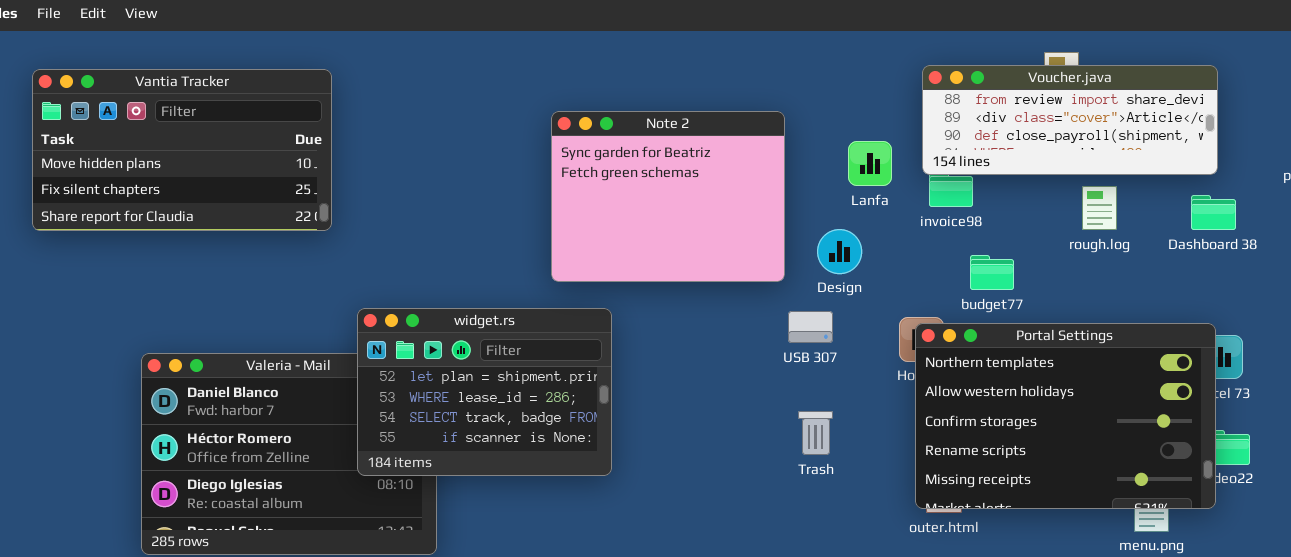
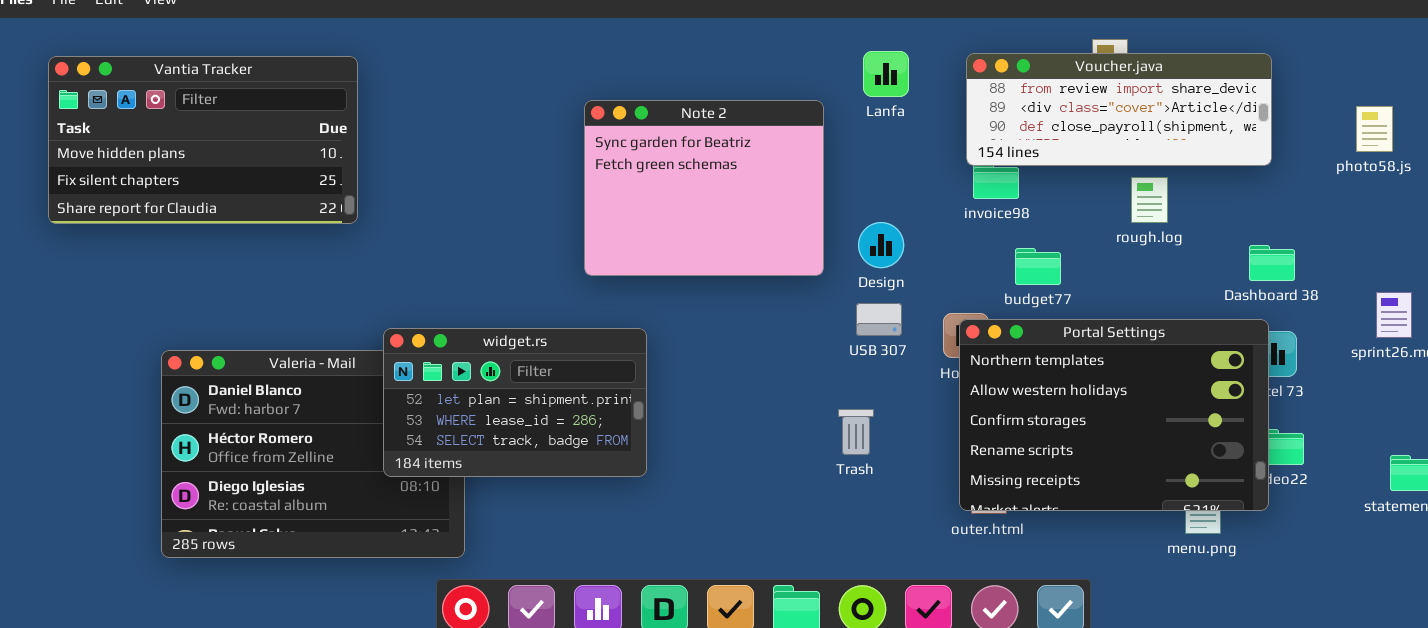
Lanfa: [848,141,892,186] -> [863,51,909,97], moved
Dashboard 38: [1191,195,1236,230] -> [1249,245,1295,281], moved
widget.rs: [357,308,612,476] -> [383,328,647,477], resized
USB 307: [788,311,833,343] -> [856,303,902,336], moved

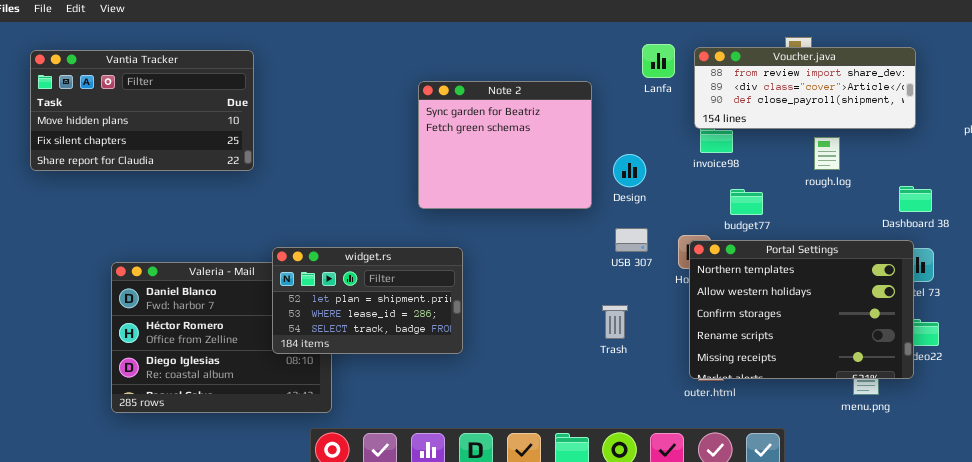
Lanfa: [863,51,909,97] -> [642,44,675,78], moved
Design: [858,222,904,268] -> [613,154,646,187], moved

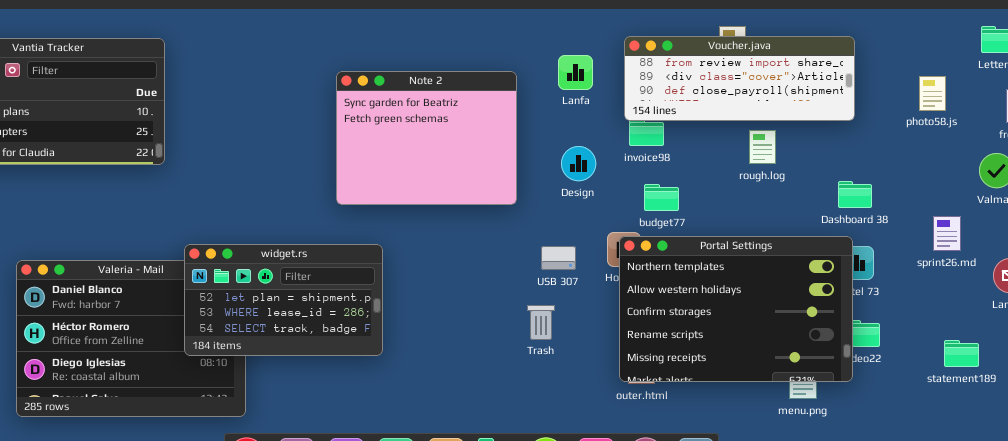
Lanfa: [642,44,675,78] -> [558,55,593,90], moved
Design: [613,154,646,187] -> [561,146,596,181], moved
budget77: [730,189,763,215] -> [644,184,679,211], moved
USB 307: [615,228,648,252] -> [541,246,576,270], moved

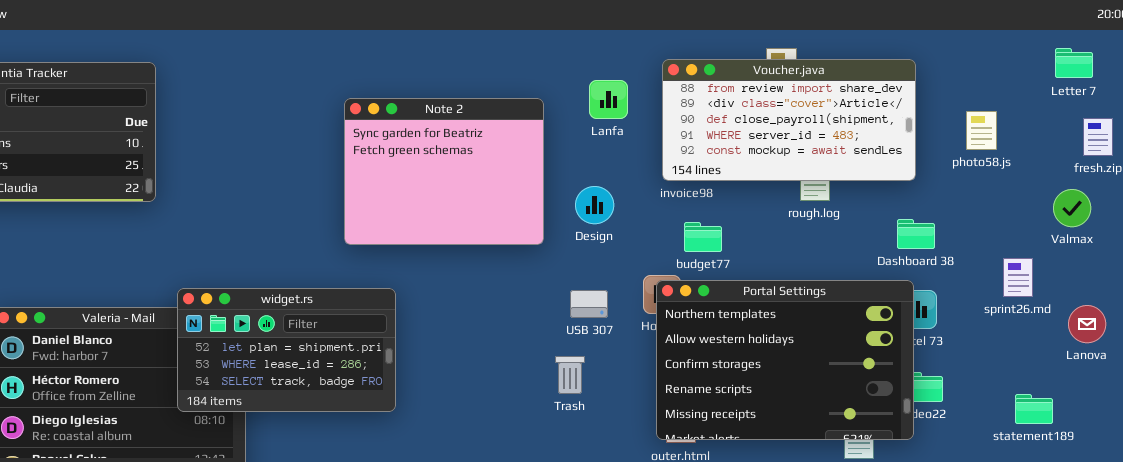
Voucher.java: [624,36,855,121] -> [662,59,916,181], resized
photo58.js: [919,76,946,111] -> [966,111,997,150], moved
Design: [561,146,596,181] -> [575,186,614,224], moved

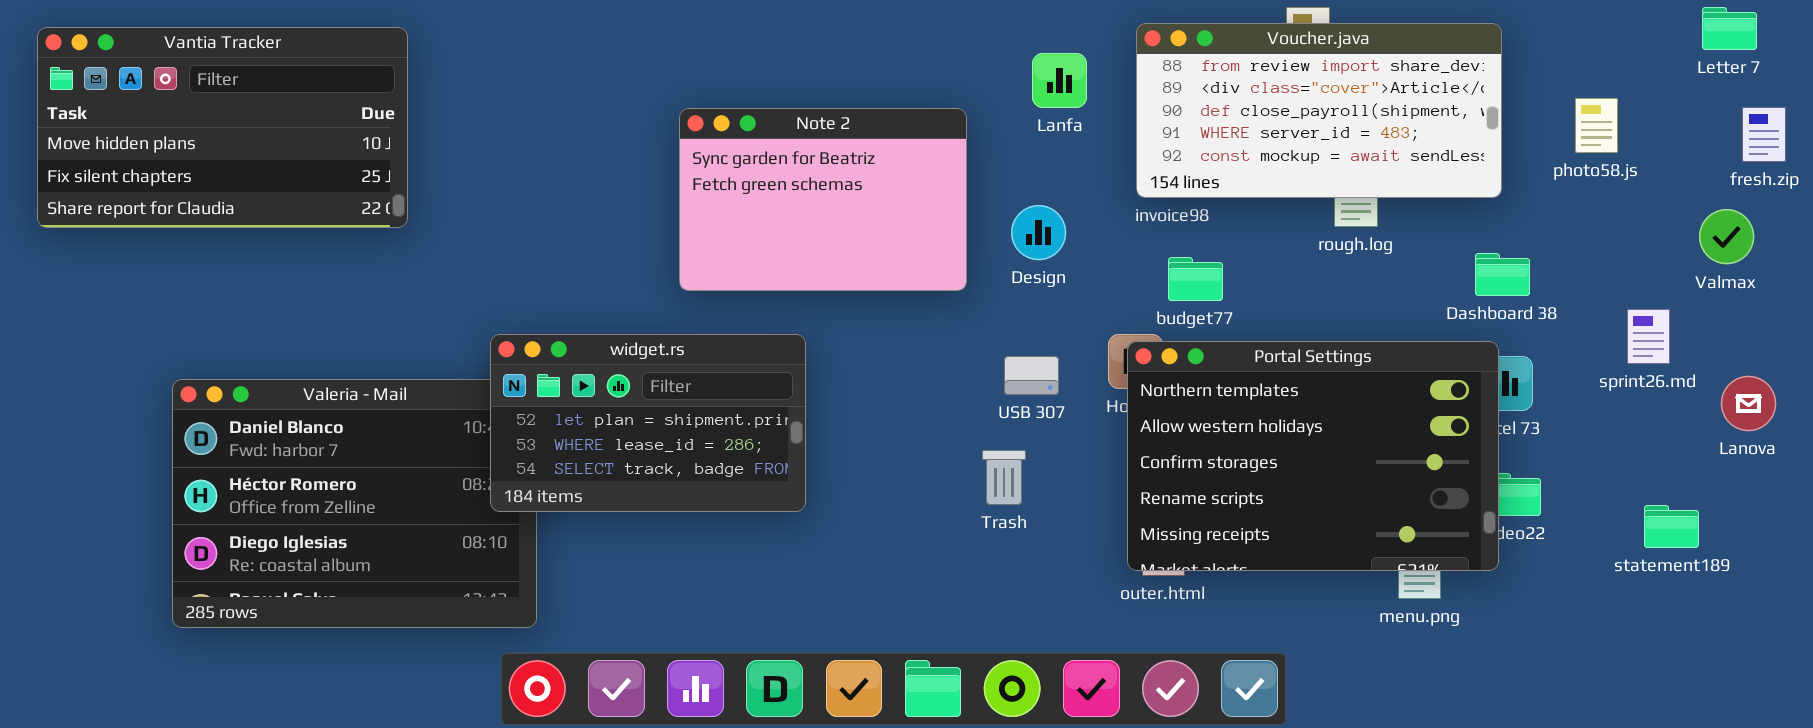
Note 2: [344,98,544,245] -> [679,108,967,291], resized
widget.rs: [177,288,396,412] -> [490,334,806,512], moved

